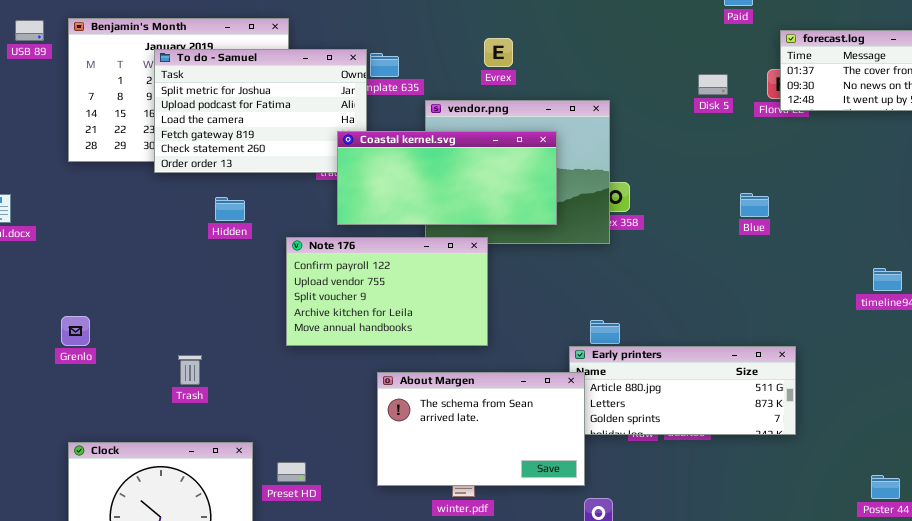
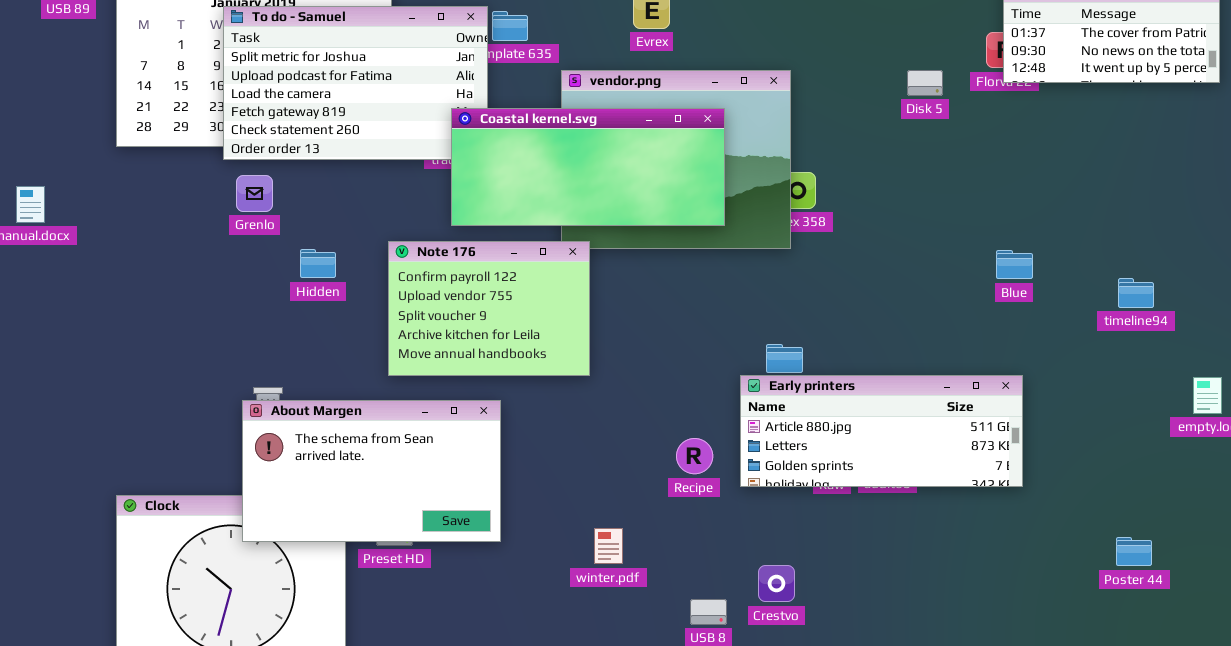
Disk 5: [698,74,728,95] -> [907,70,943,96], moved
Blue: [740,193,769,217] -> [996,250,1033,279], moved
Hidden: [215,197,245,221] -> [300,249,336,278], moved
Note 176: [286,237,488,346] -> [388,241,590,376], resized
Grenlo: [61,316,90,346] -> [236,175,273,212], moved
About Margen: [377,372,585,486] -> [242,400,501,542], moved

